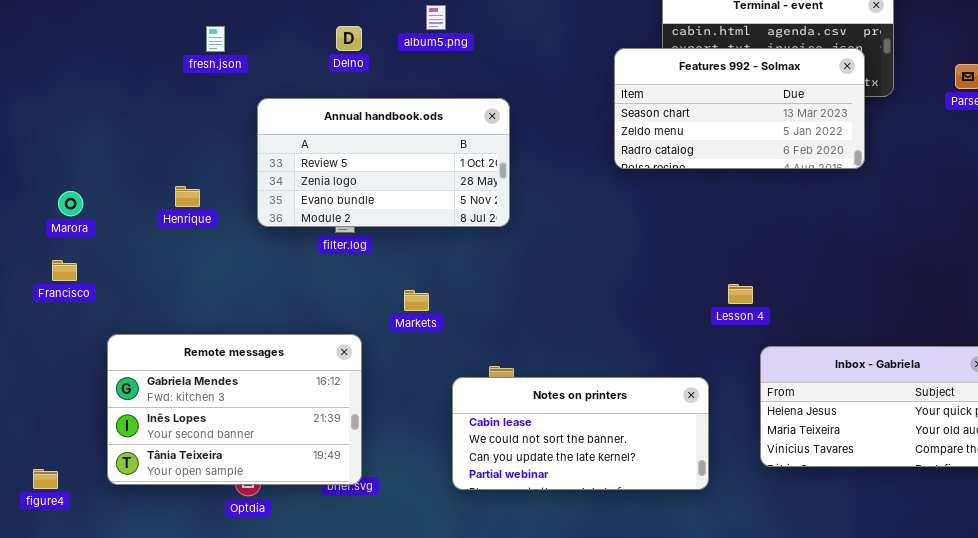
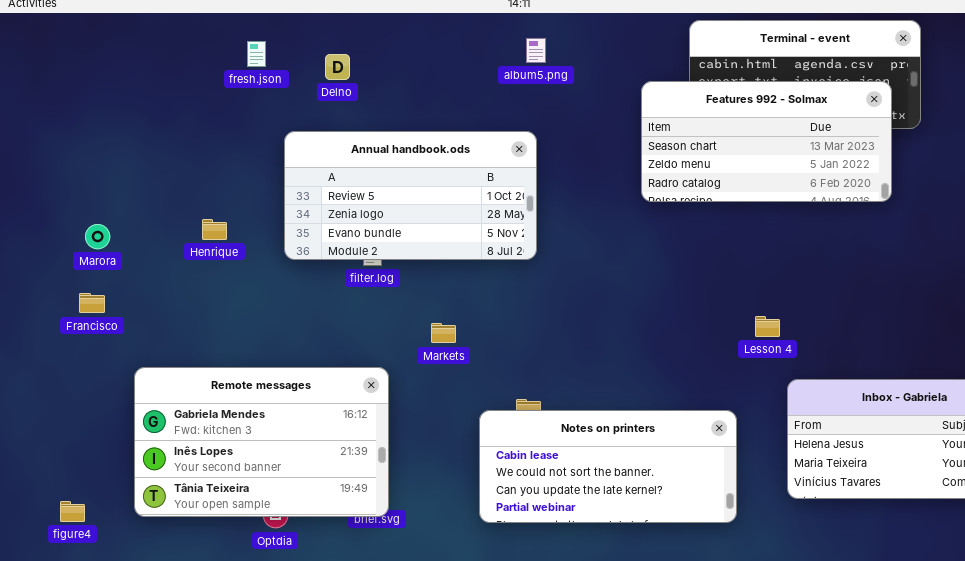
album5.png: [426,5,446,30] -> [526,38,546,63], moved
Delno: [336,26,362,51] -> [325,54,350,80], moved
fresh.json: [206,26,225,52] -> [247,41,266,67], moved

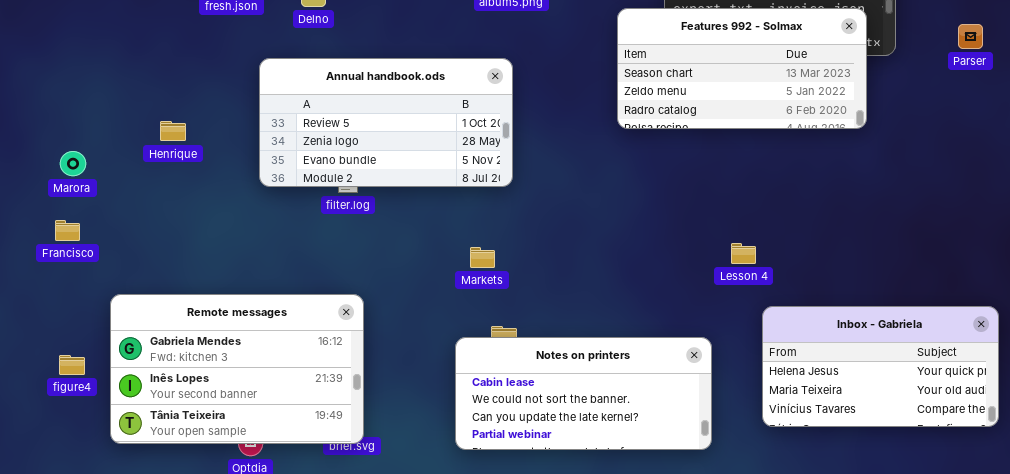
Henrique: [202,219,227,240] -> [160,121,186,141], moved
Markets: [431,323,456,343] -> [470,247,495,268], moved
figure4: [60,501,85,522] -> [59,355,85,375], moved

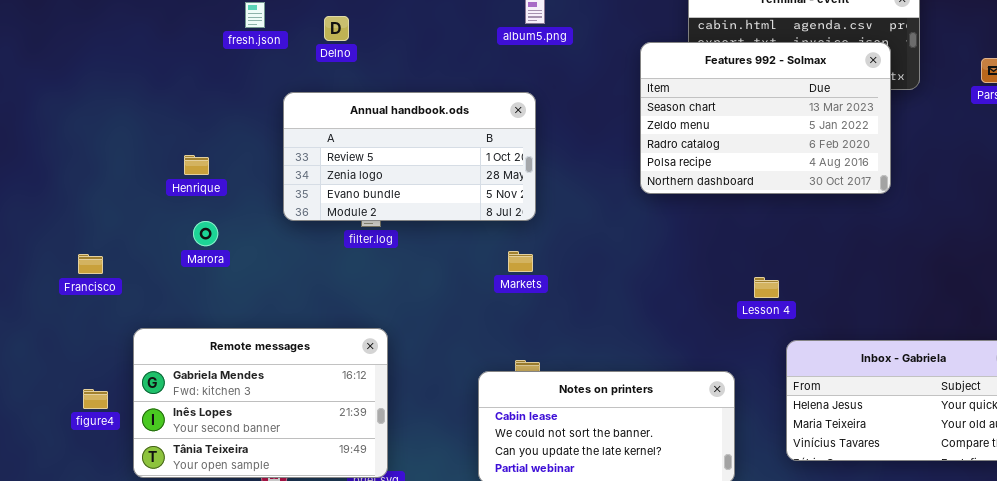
Features 992 - Solmax: [617,8,867,129] -> [640,42,891,194], resized
Marora: [60,151,86,176] -> [193,221,218,246], moved
Markets: [470,247,495,268] -> [508,251,533,272], moved

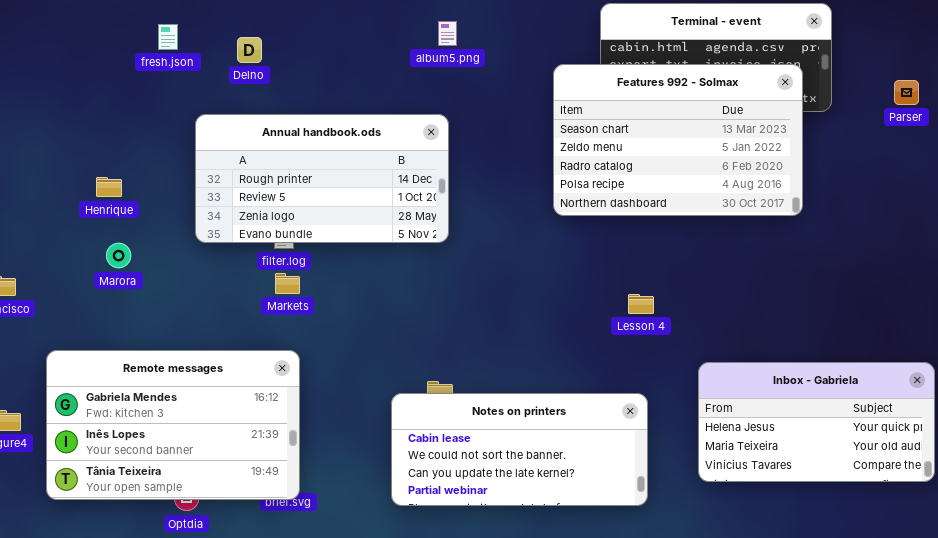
Annual handbook.ods: [283,92,536,221] -> [195,114,449,243], scrolled up 1 row
Markets: [508,251,533,272] -> [275,273,300,294], moved
Lesson 4: [754,277,779,298] -> [628,294,654,314], moved

